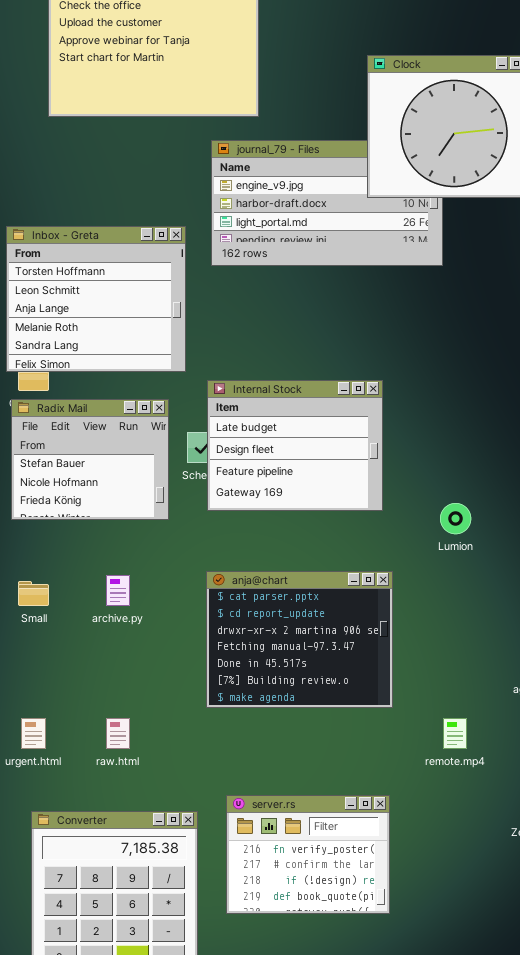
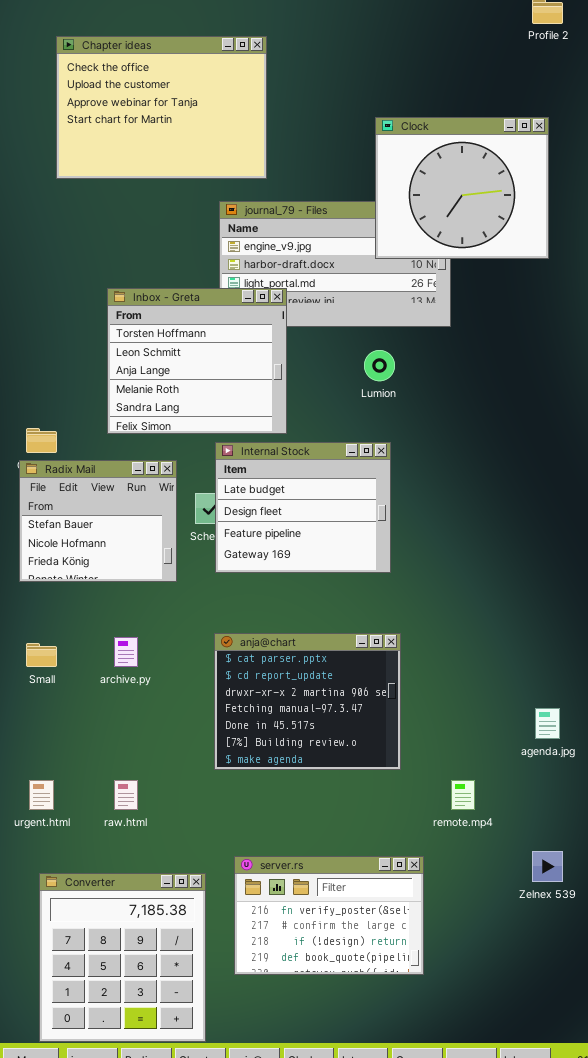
Inbox - Greta: [6,226,186,372] -> [107,288,287,434], moved
Lumion: [440,503,471,534] -> [364,350,395,381], moved
server.rs: [226,795,390,914] -> [234,856,424,975], resized

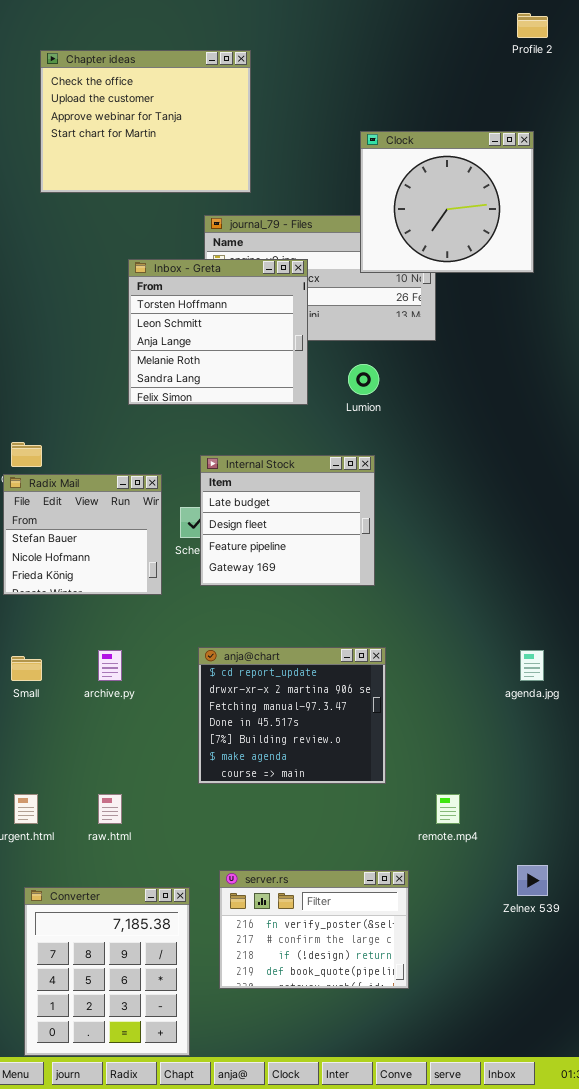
Inbox - Greta: [107,288,287,434] -> [128,259,308,405], moved
anja@chart: [214,633,401,770] -> [198,647,386,784], scrolled down 1 row
agenda.jpg: [535,708,560,739] -> [520,650,544,681], moved

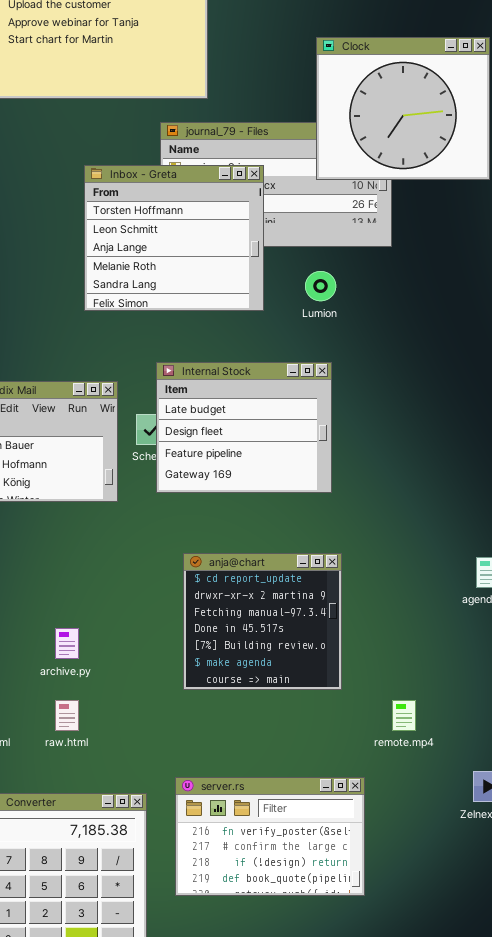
anja@chart: [198,647,386,784] -> [183,553,342,690], resized
archive.py: [98,650,122,681] -> [55,628,79,659], moved

